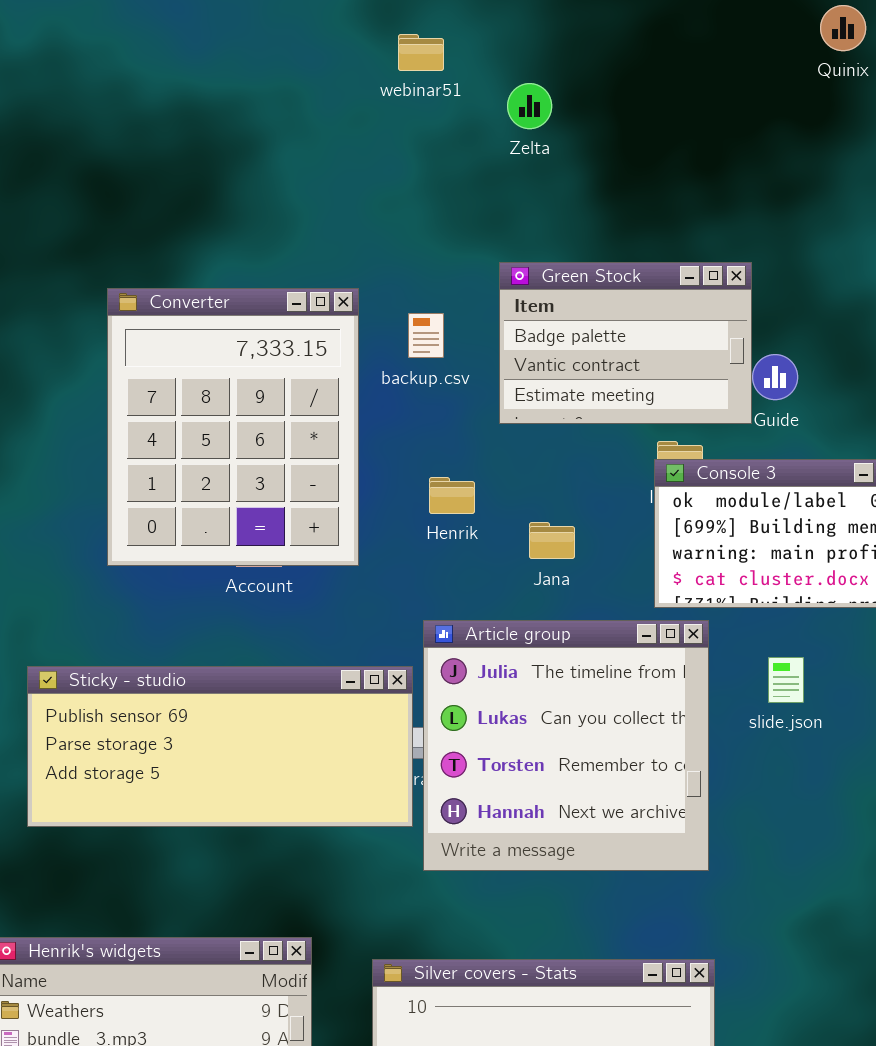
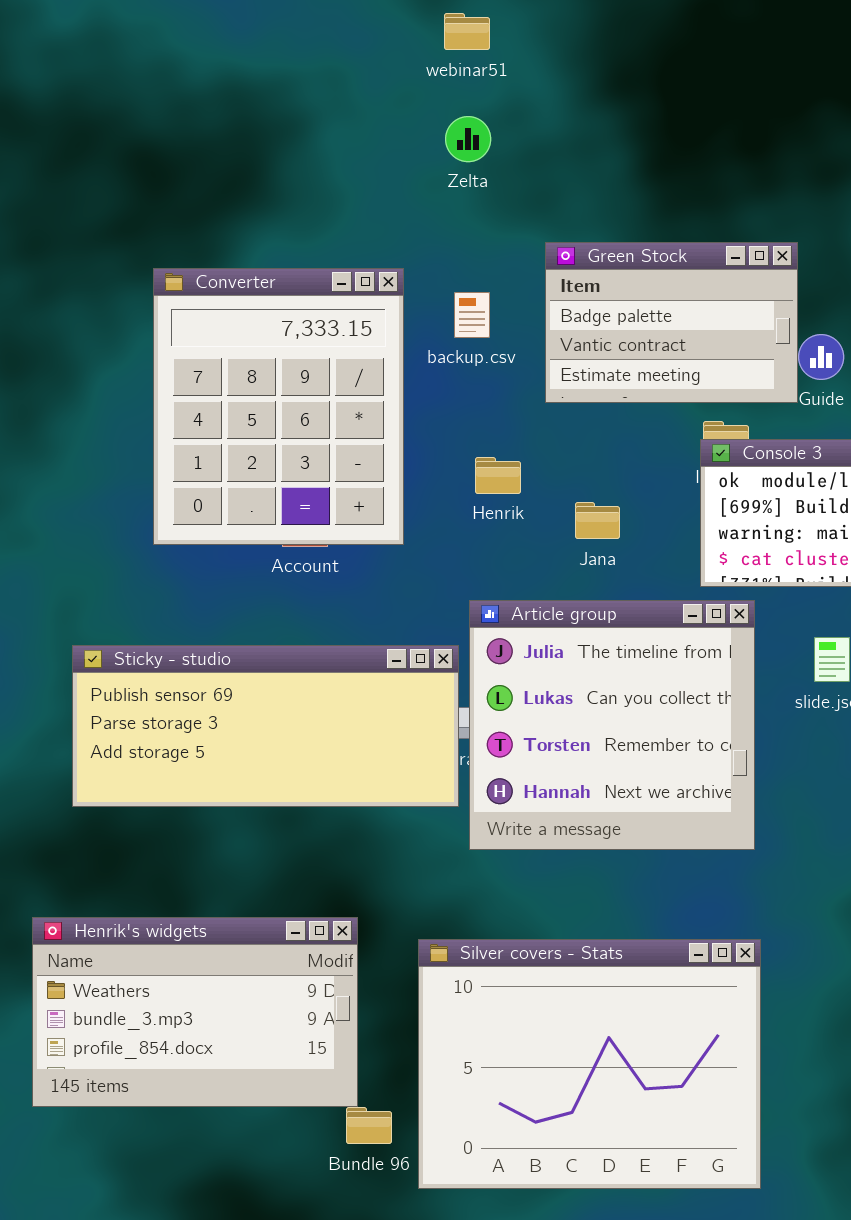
Zelta: [507,83,552,129] -> [445,116,491,162], moved

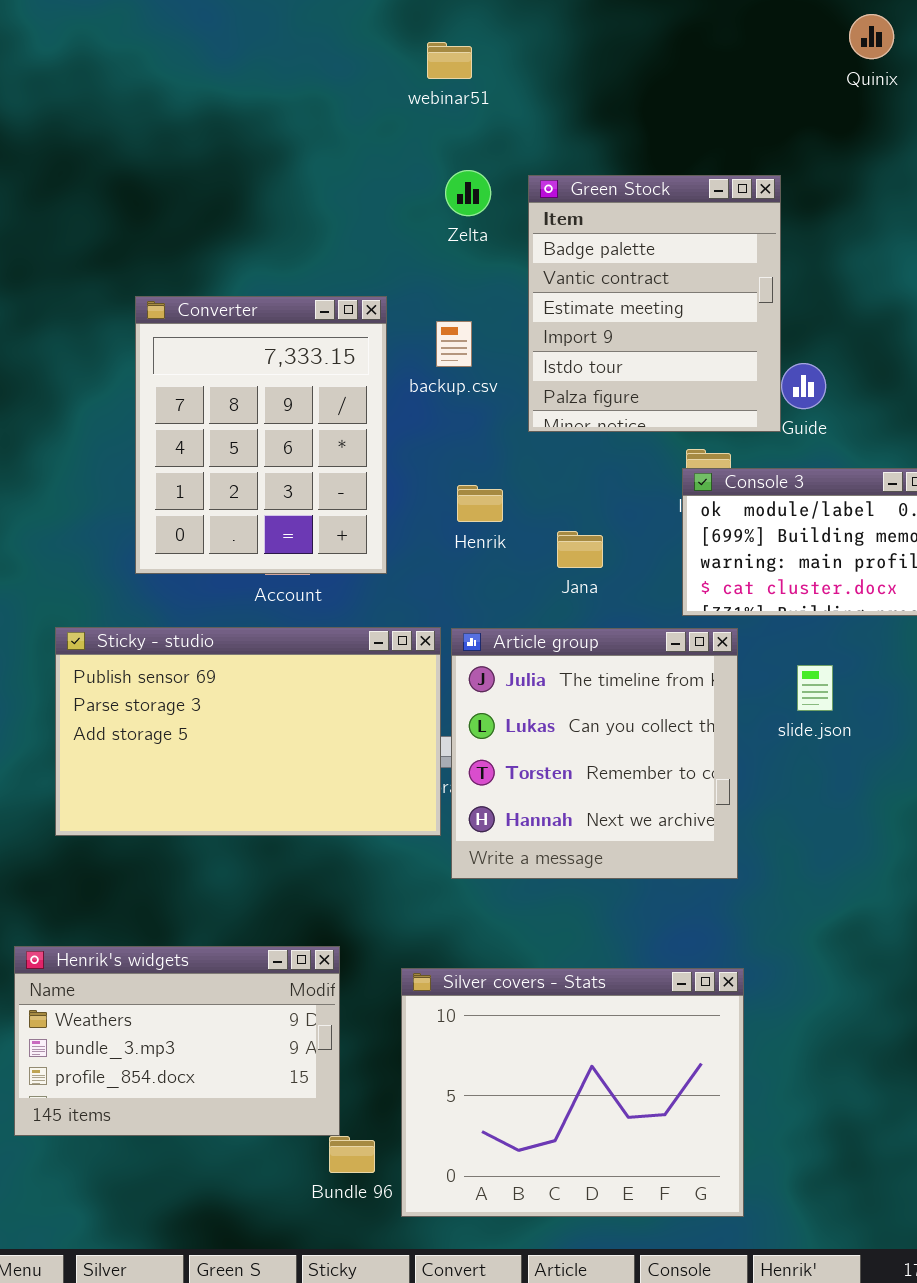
Zelta: [445,116,491,162] -> [445,170,491,216], moved
Green Stock: [545,242,798,403] -> [528,175,781,432], resized
Sticky - studio: [72,645,459,807] -> [55,627,441,836], resized

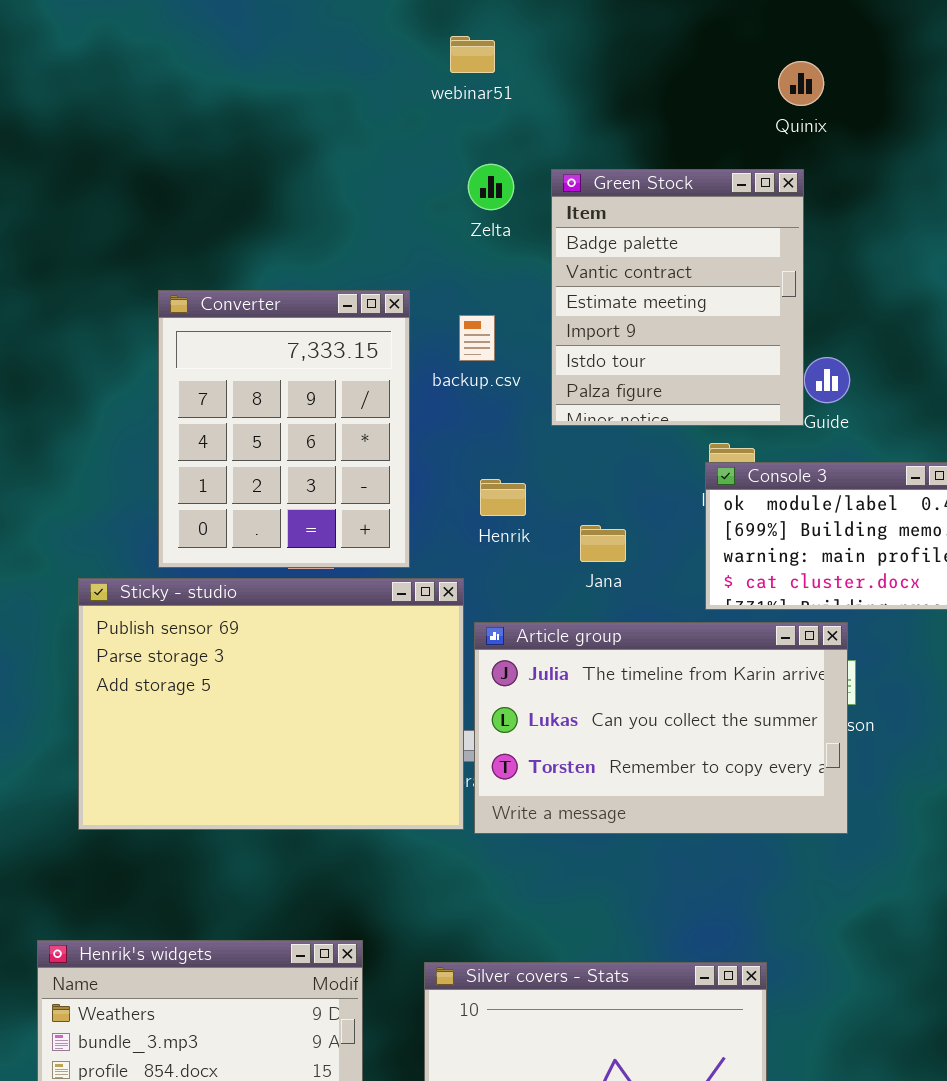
Quinix: [849,14,894,59] -> [778,61,824,106], moved
Sticky - studio: [55,627,441,836] -> [78,578,464,830], resized
Article group: [451,628,738,879] -> [474,622,848,834], resized

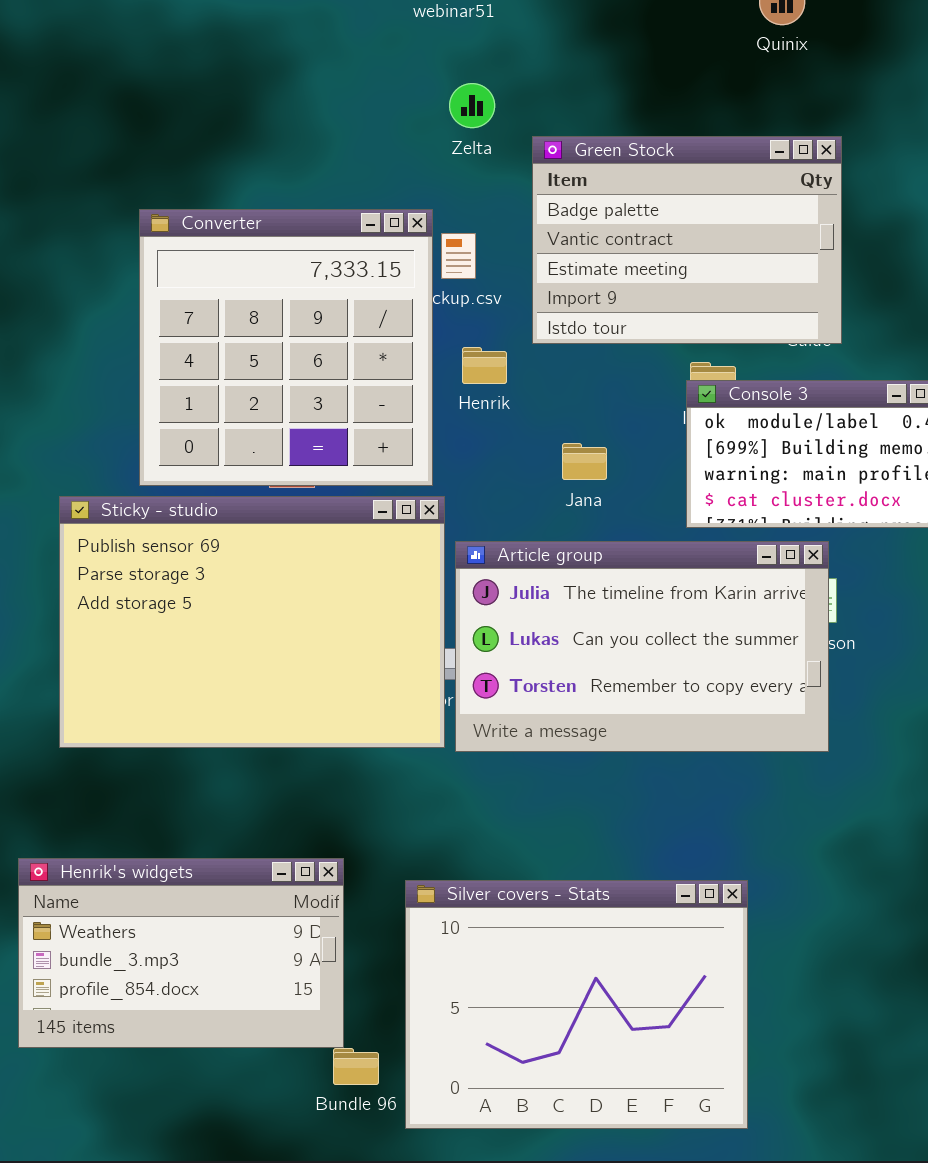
Green Stock: [551,169,804,426] -> [532,136,842,344], resized
Converter: [158,290,410,568] -> [139,209,433,486], resized
Henrik: [480,479,526,516] -> [462,347,507,384], moved

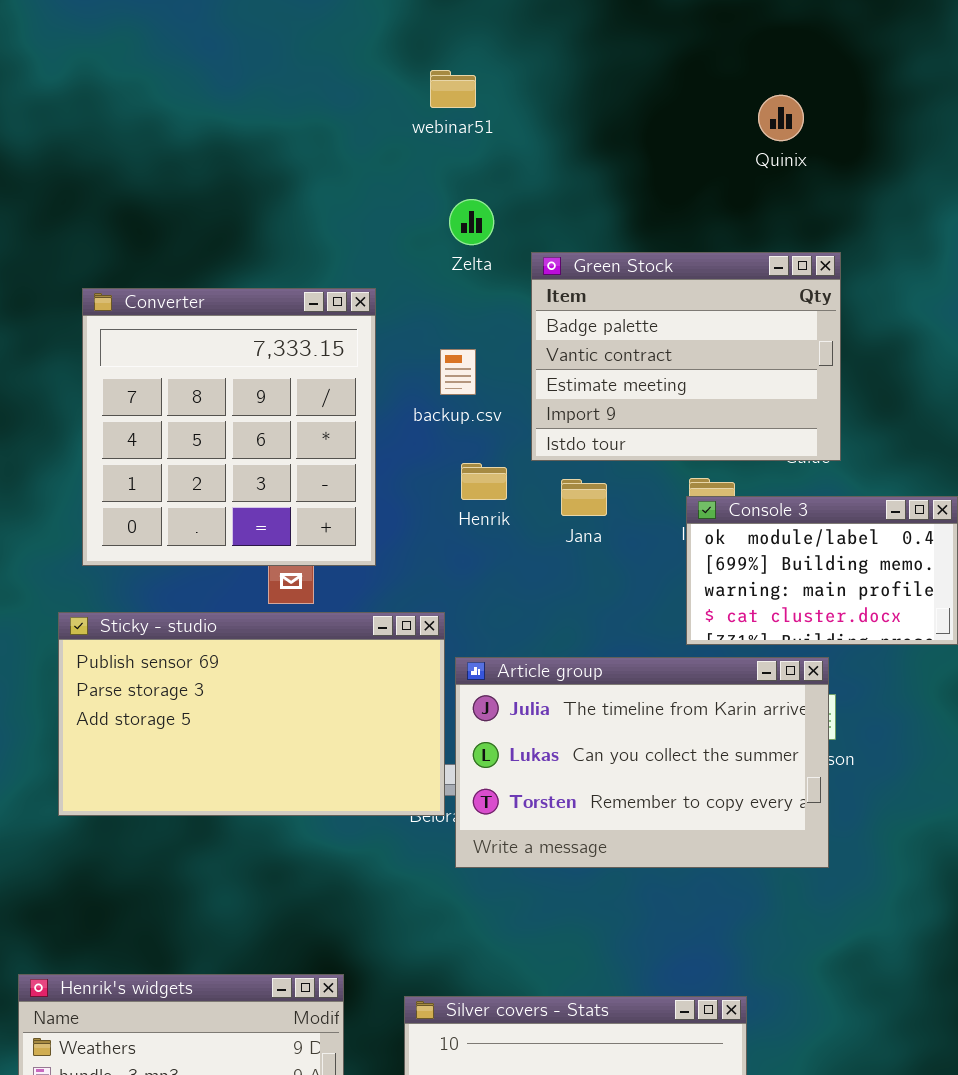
Converter: [139,209,433,486] -> [82,288,376,566], moved
Jana: [562,443,607,480] -> [561,479,607,516], moved
Sticky - studio: [59,496,445,748] -> [58,612,445,816], resized

